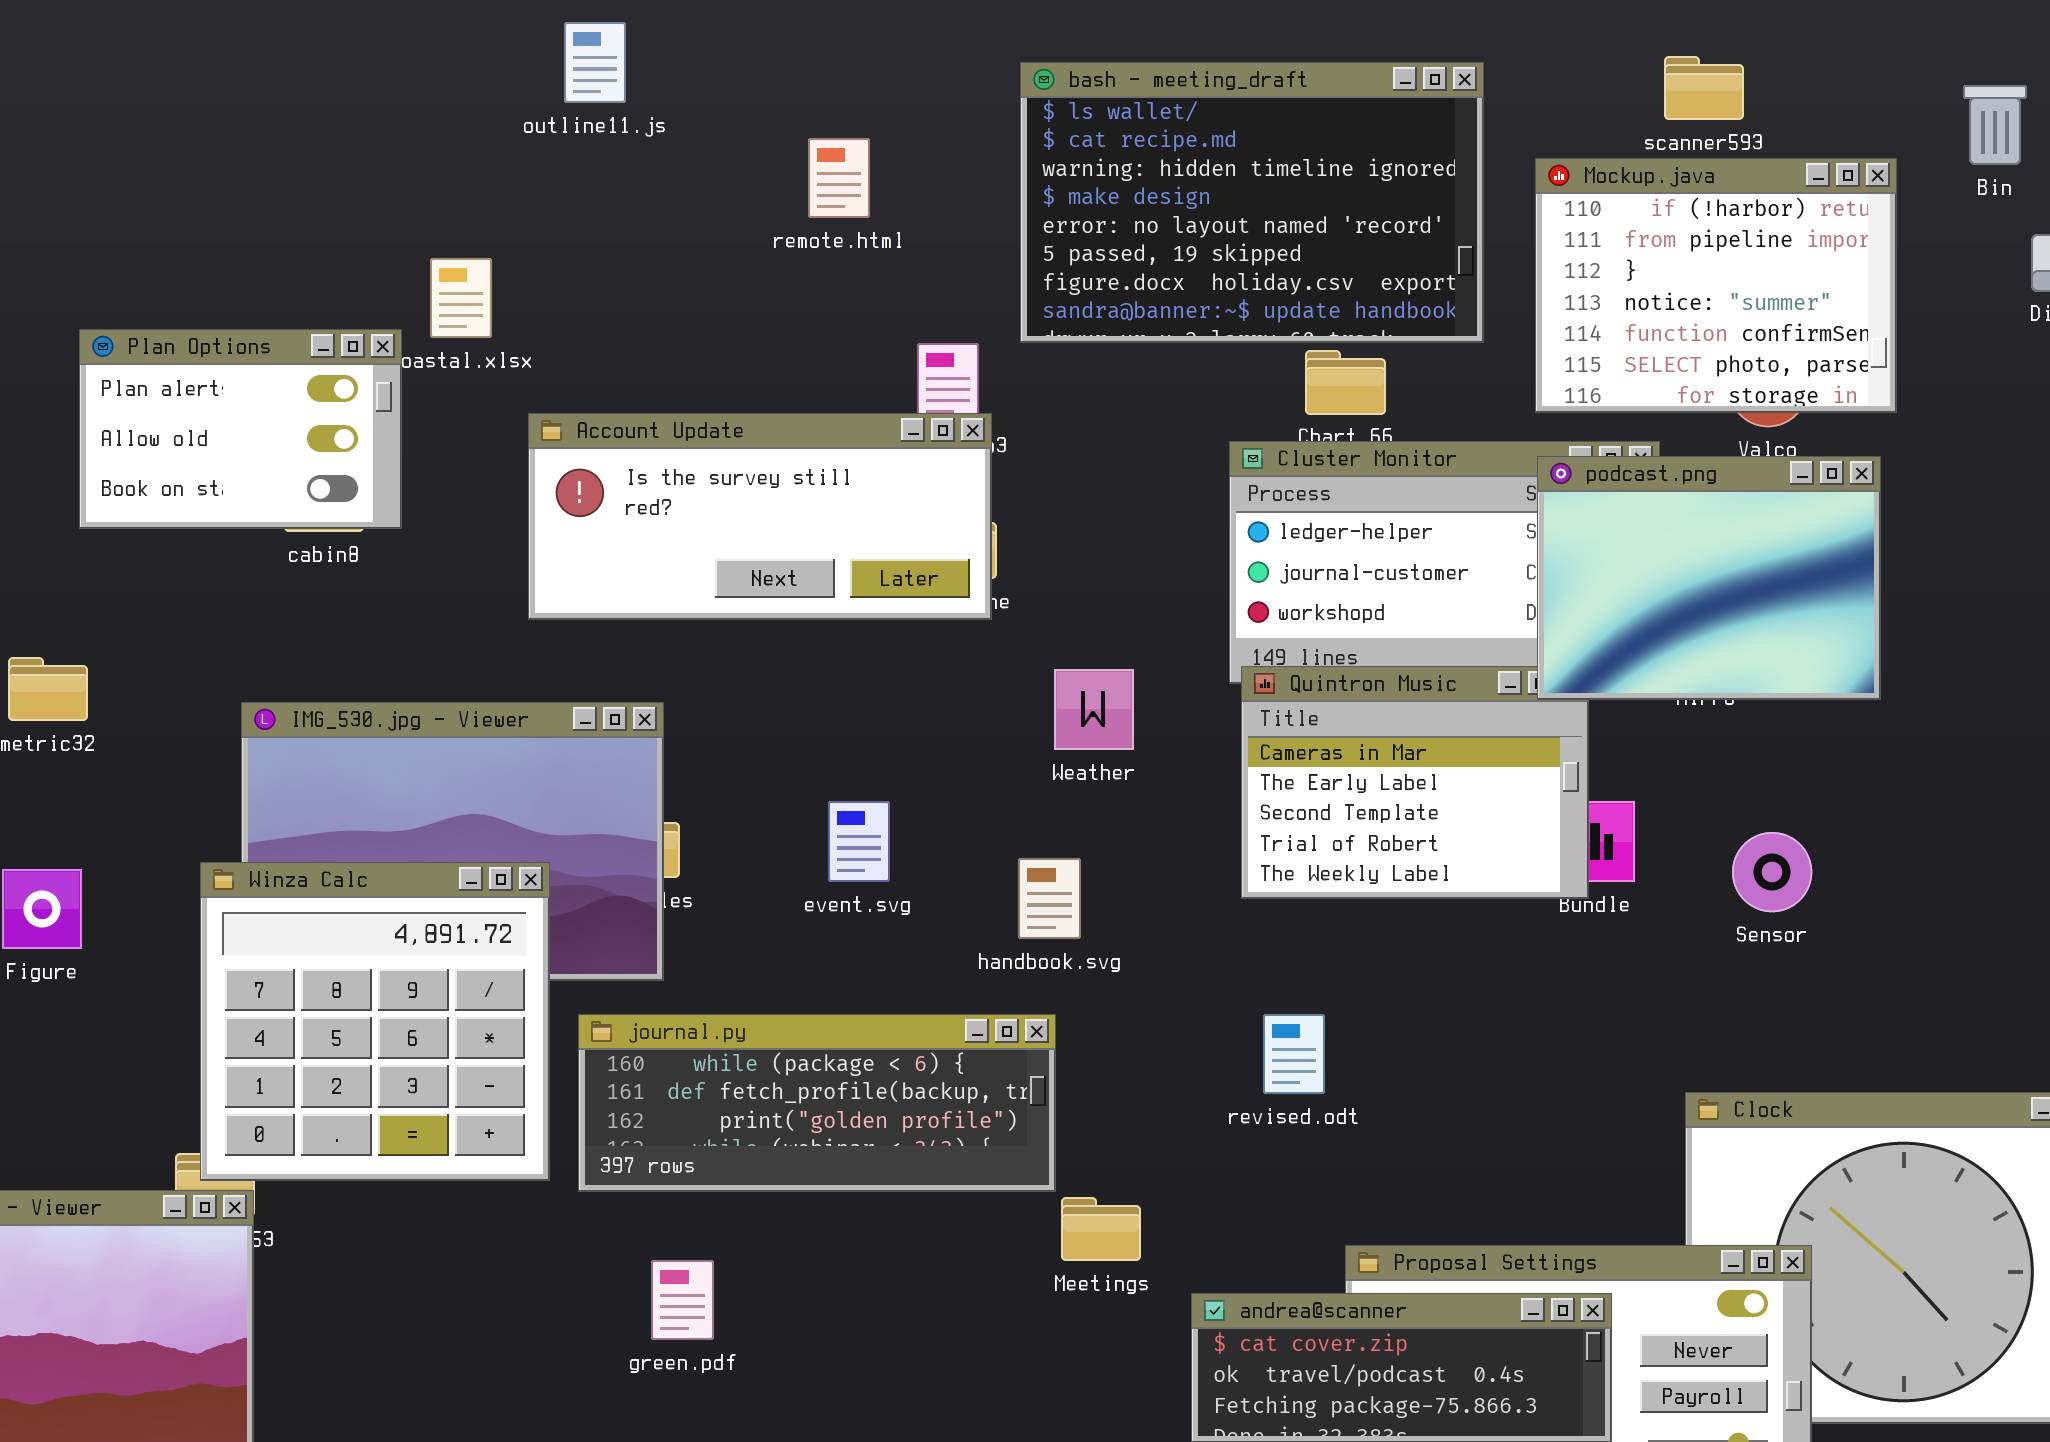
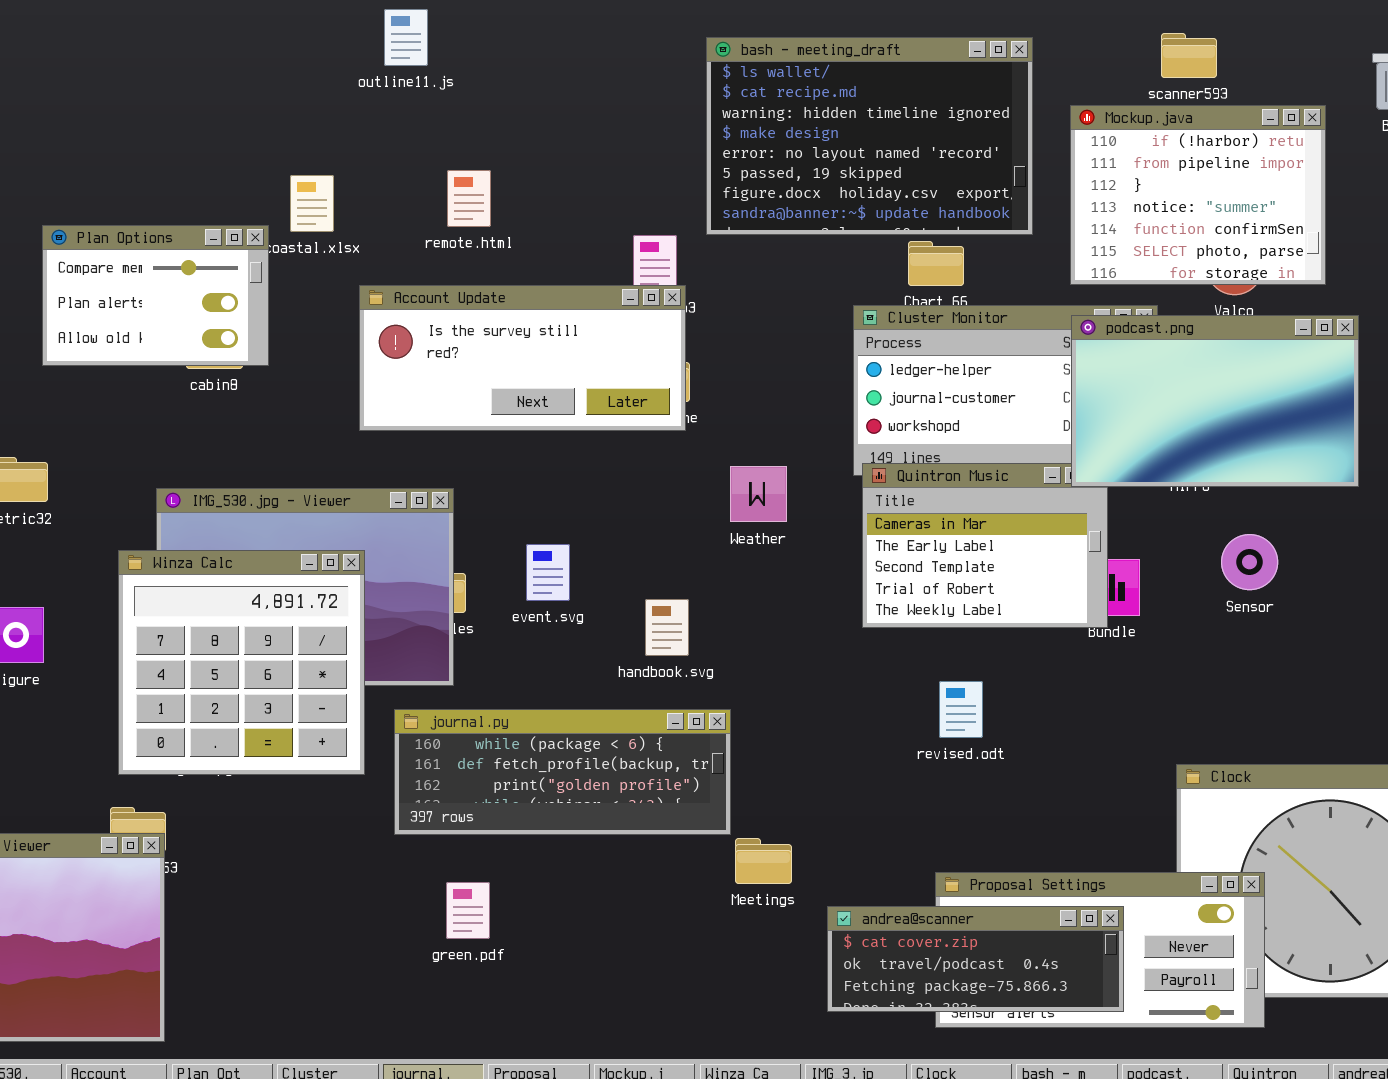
remote.html: [808,138,870,218] -> [447,170,491,227], moved
Plan Options: [79,329,402,529] -> [42,225,269,366], scrolled up 1 row
podcast.png: [1537,456,1881,700] -> [1071,315,1359,487], resized
event.svg: [828,801,890,882] -> [526,544,570,601], moved
Sensor: [1732,832,1812,912] -> [1221,534,1278,590], moved
handbook.svg: [1018,858,1081,939] -> [645,599,689,656], moved
Winza Calc: [200,862,550,1181] -> [118,550,365,775], moved
revised.odt: [1263,1014,1325,1094] -> [939,681,983,738], moved

